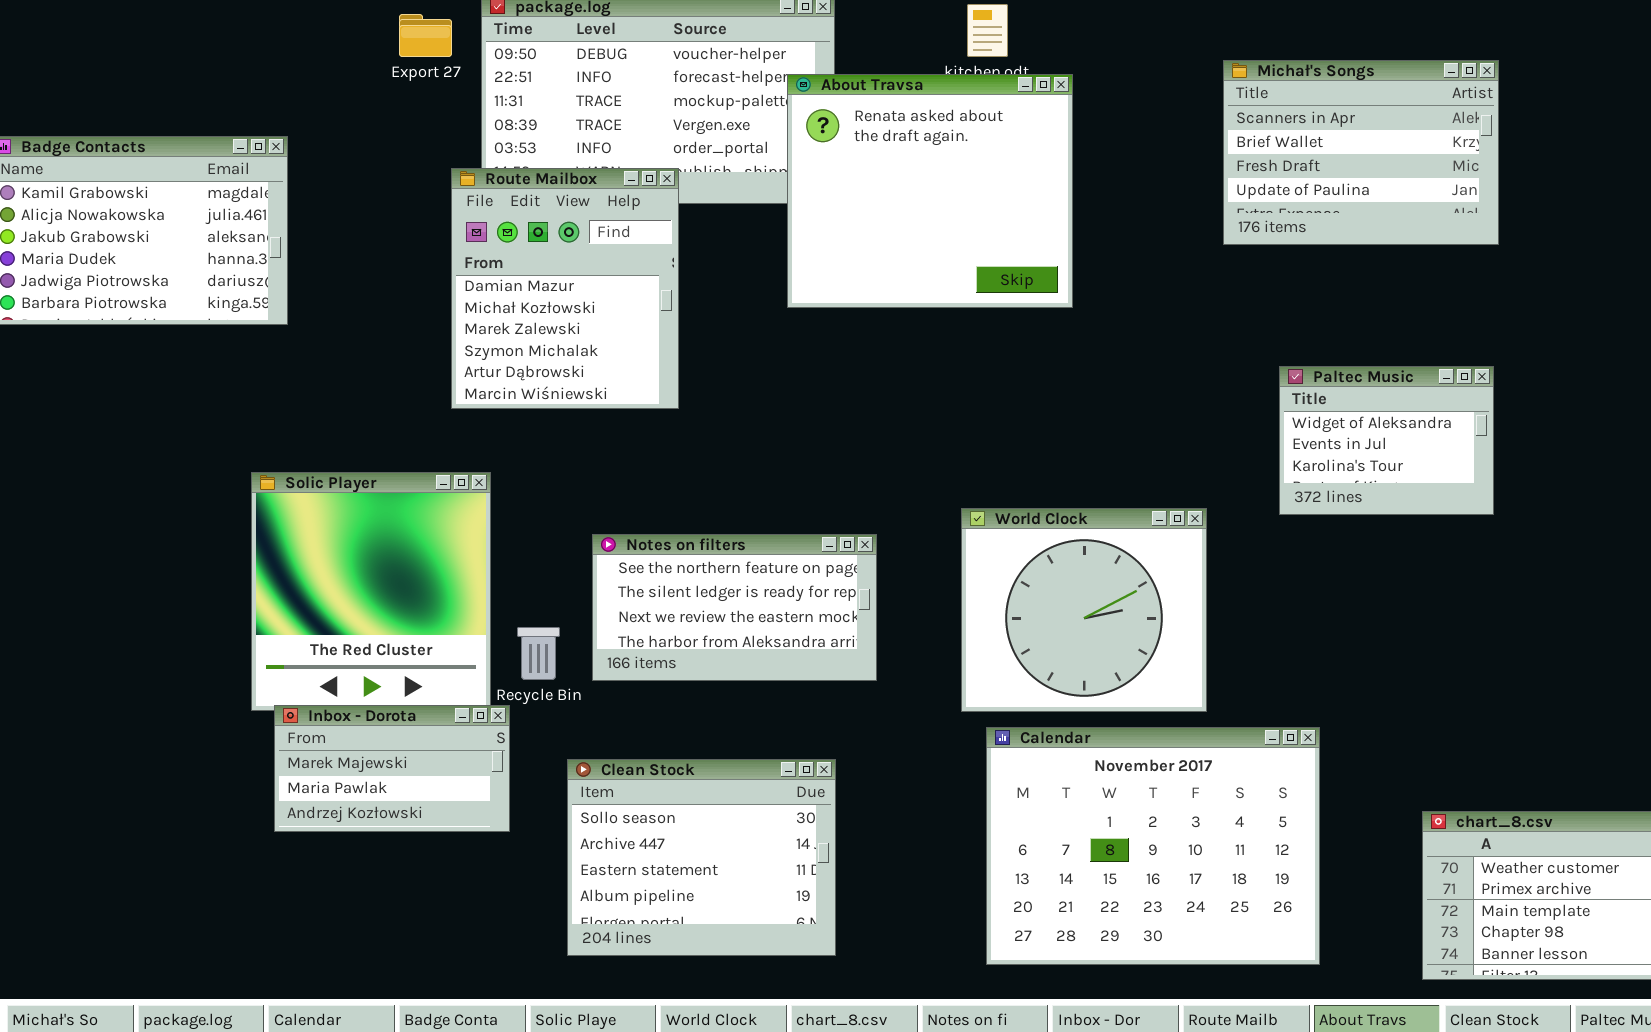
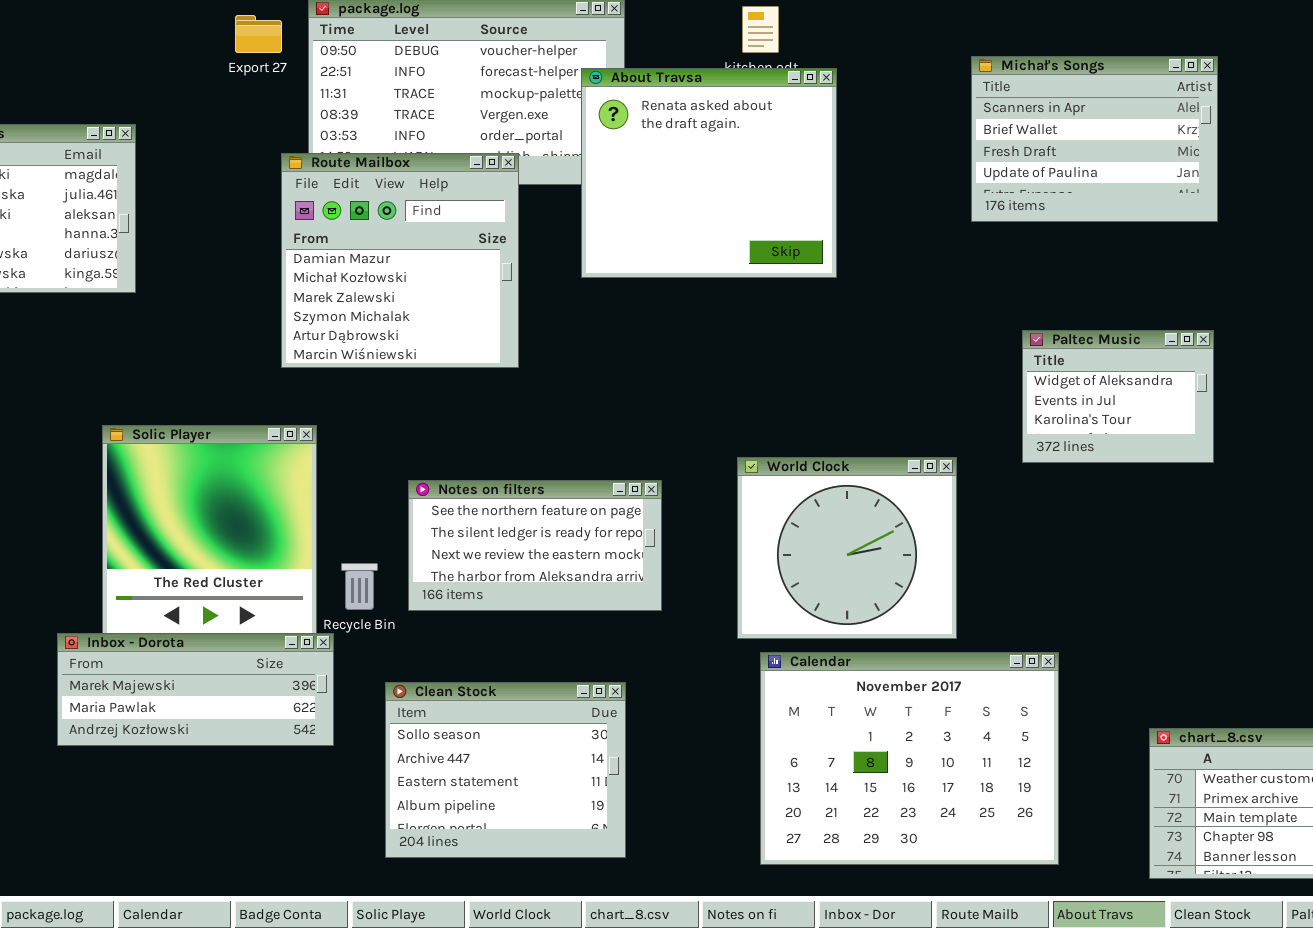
Route Mailbox: [451,168,679,409] -> [281,153,519,368], resized
Inbox - Dorota: [274,705,510,832] -> [57,633,334,746], resized

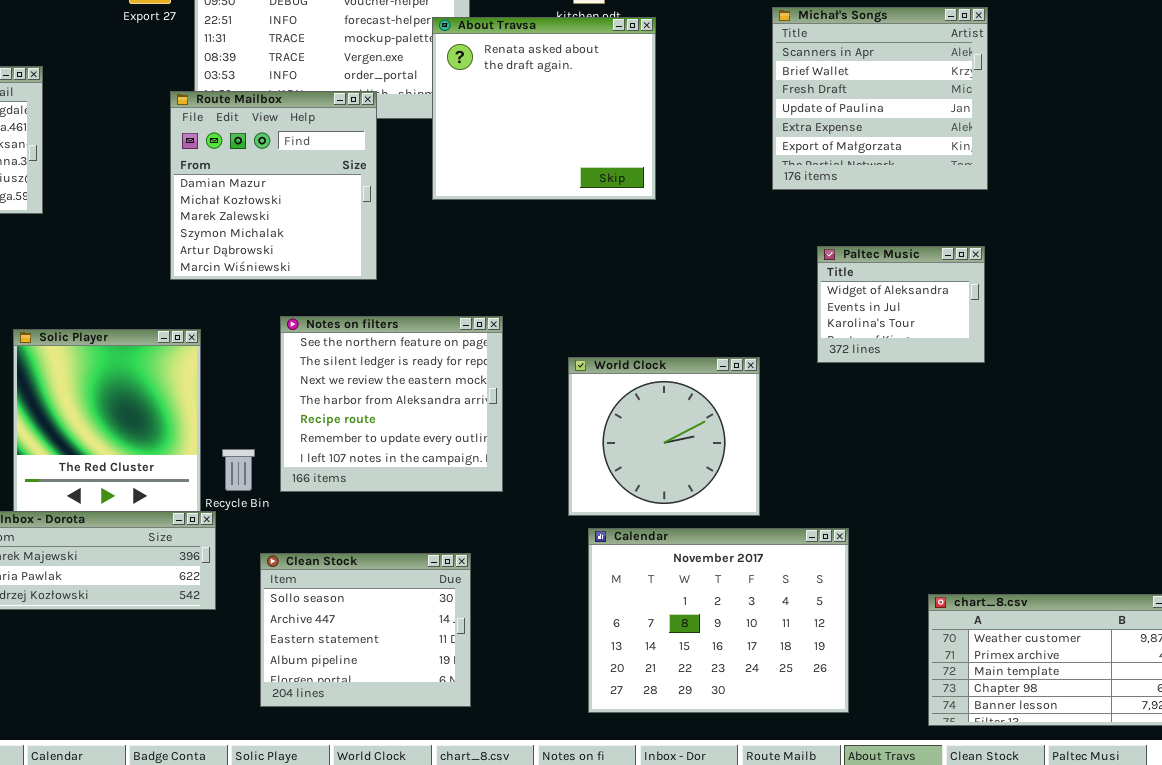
Michał's Songs: [971,56,1218,222] -> [772,7,988,190], resized
Notes on filters: [408,480,662,611] -> [280,316,503,492], resized

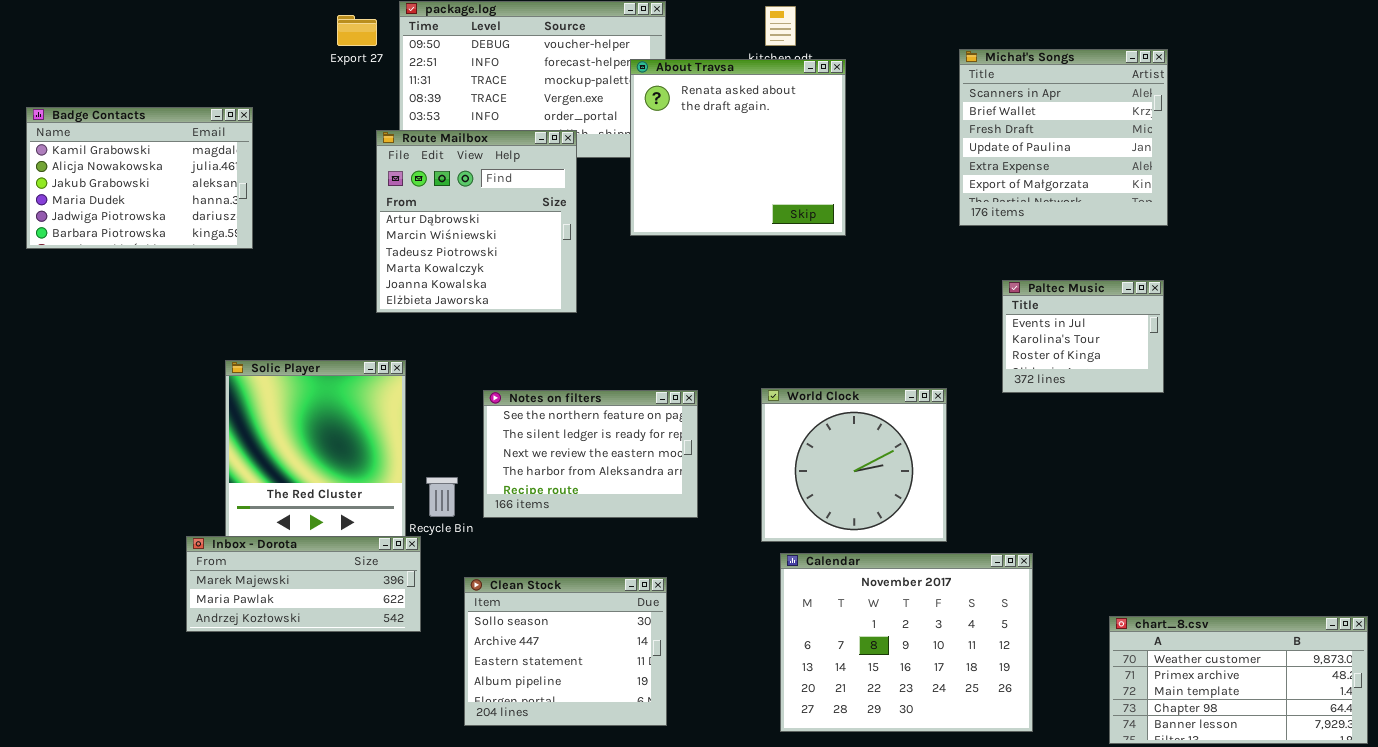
Route Mailbox: [170,91,377,280] -> [376,130,577,313], scrolled down 4 rows
Paltec Music: [817,246,985,363] -> [1002,280,1164,393], scrolled down 1 row
Notes on filters: [280,316,503,492] -> [483,390,698,518], resized

